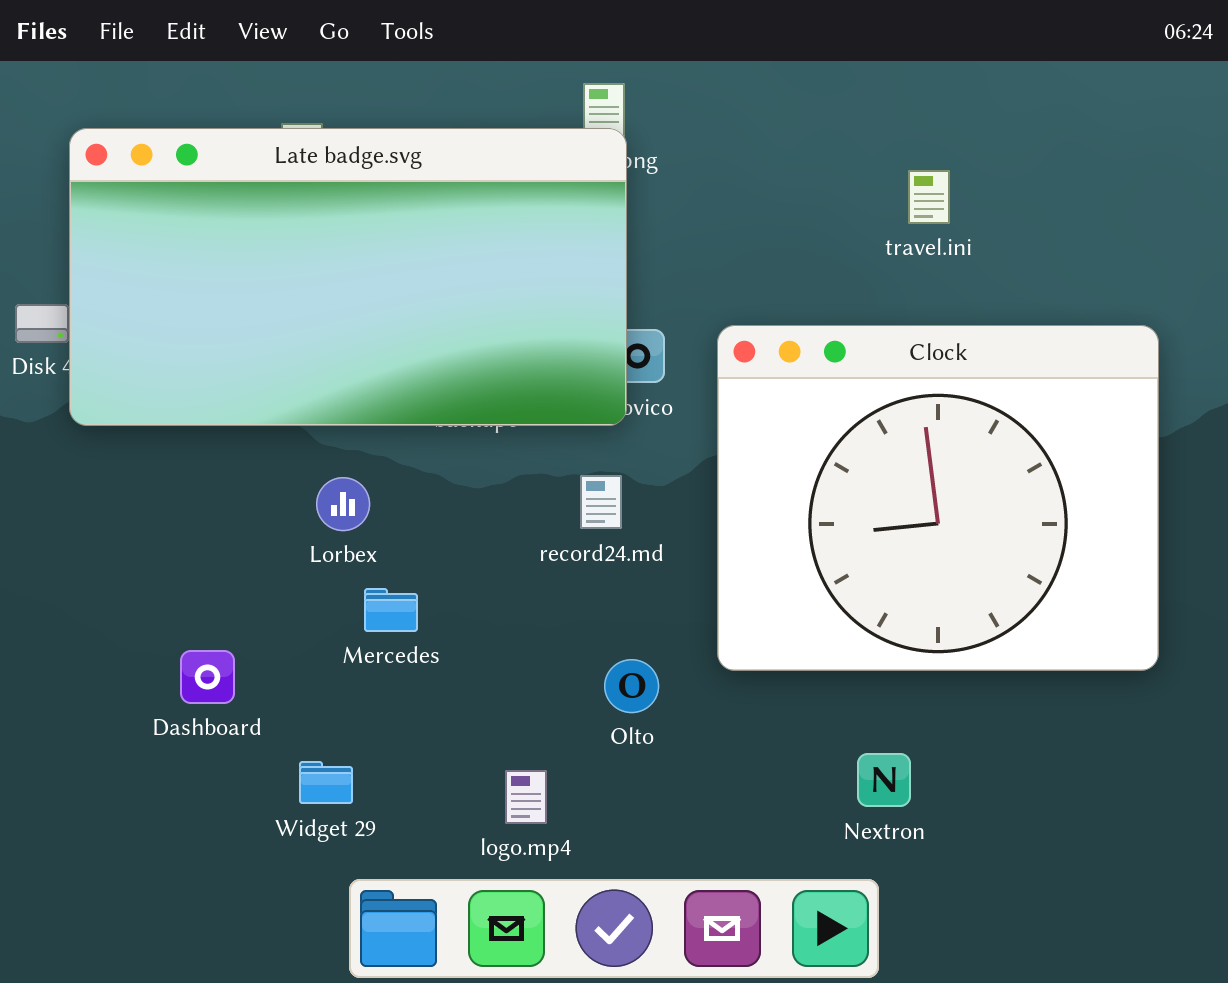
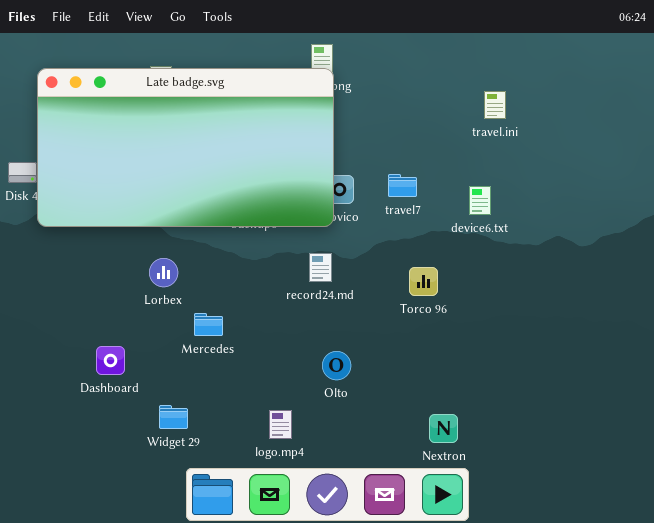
Clock: [717,325,1159,671] -> none, closed
Lorbex: [316,477,370,531] -> [149,258,178,287], moved
Nextron: [857,753,911,807] -> [429,414,458,443], moved

